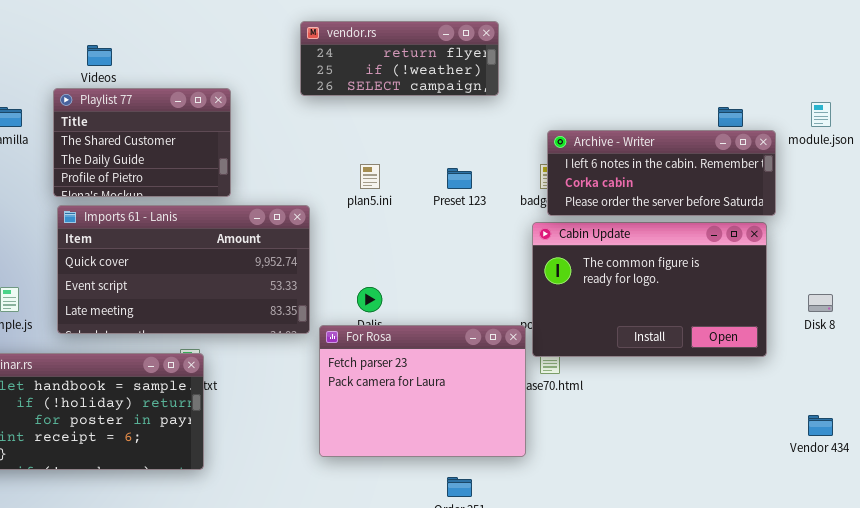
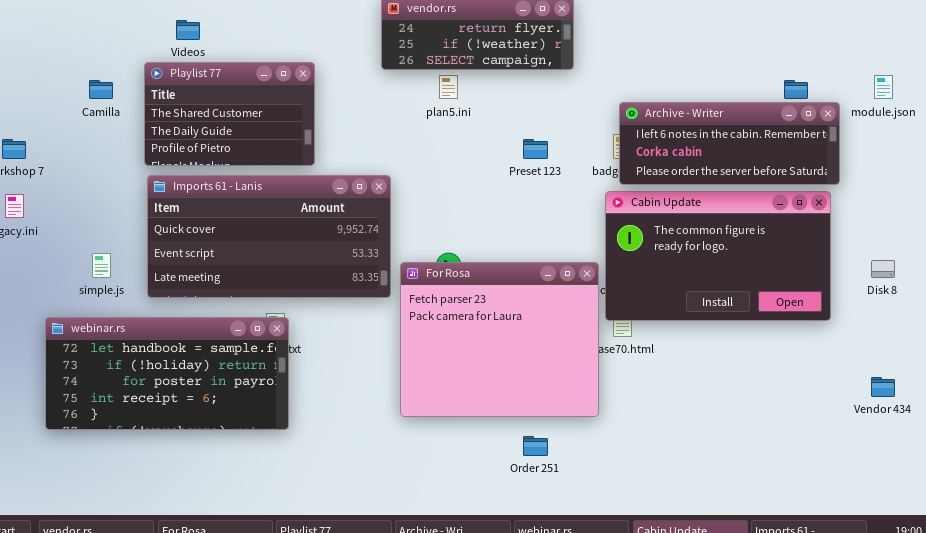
plan5.ini: [360,164,380,189] -> [439,75,458,99], moved
For Rosa: [319,325,526,457] -> [400,262,599,417], resized

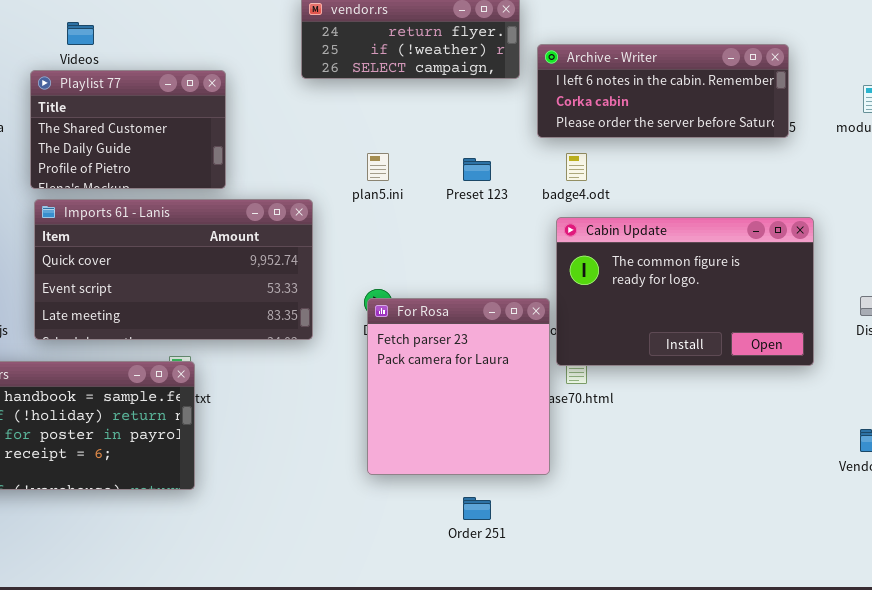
plan5.ini: [439,75,458,99] -> [367,153,389,181], moved
Archive - Writer: [619,102,840,185] -> [537,44,789,138], moved
For Rosa: [400,262,599,417] -> [367,298,550,475], resized

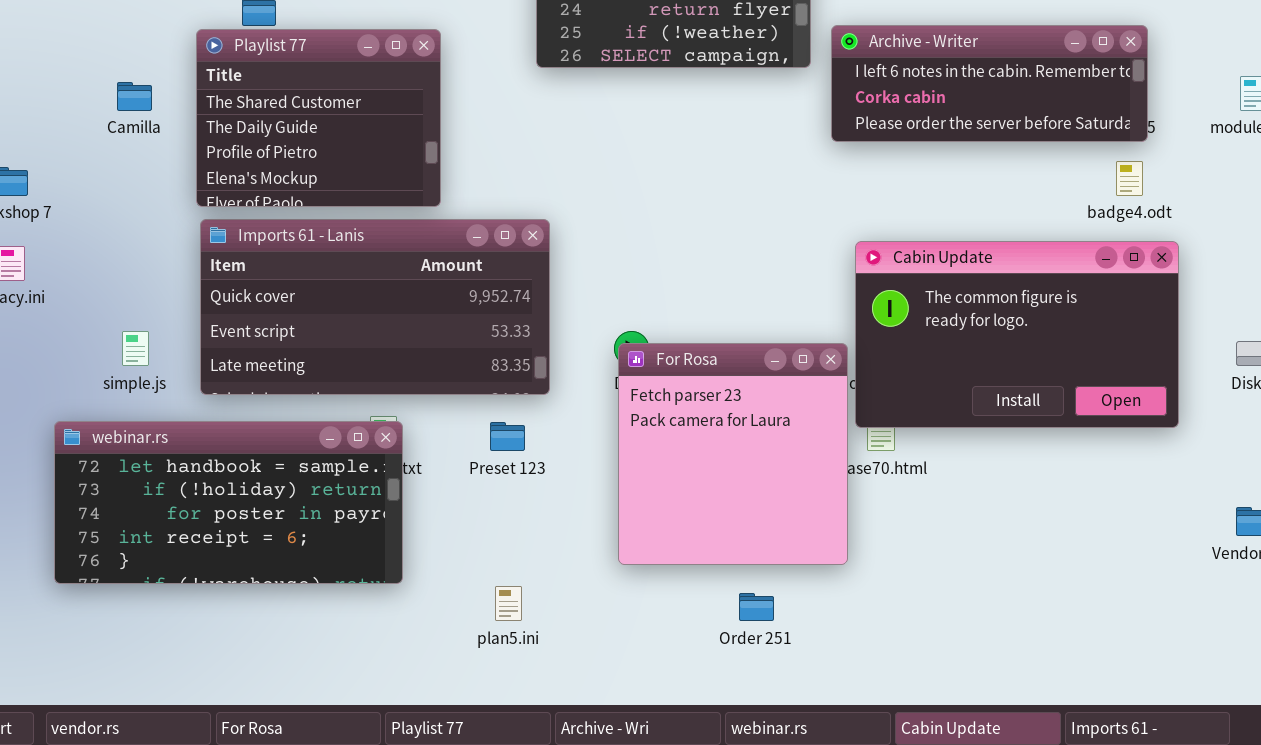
Playlist 77: [30,70,226,189] -> [196,29,441,207], resized
plan5.ini: [367,153,389,181] -> [495,586,522,621], moved
badge4.odt: [566,153,587,181] -> [1116,161,1143,196], moved
Preset 123: [463,158,491,181] -> [490,422,525,451], moved

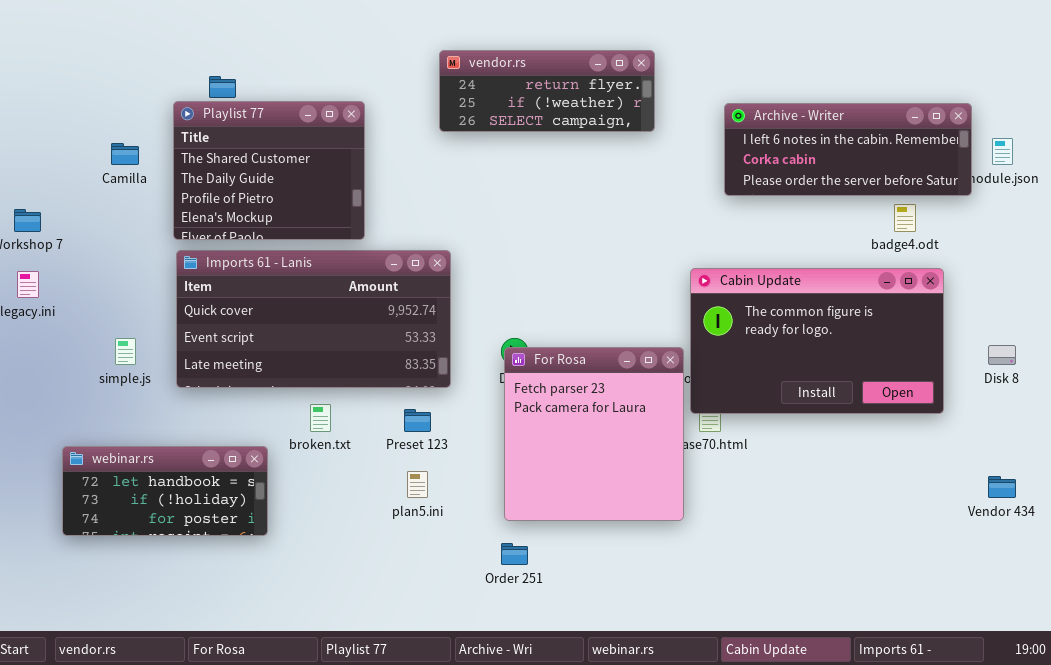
Archive - Writer: [831,25,1148,142] -> [724,103,972,196], moved
webinar.rs: [54,421,403,584] -> [62,446,268,536], resized
plan5.ini: [495,586,522,621] -> [407,471,428,498], moved
Order 251: [739,593,774,621] -> [501,543,528,565], moved

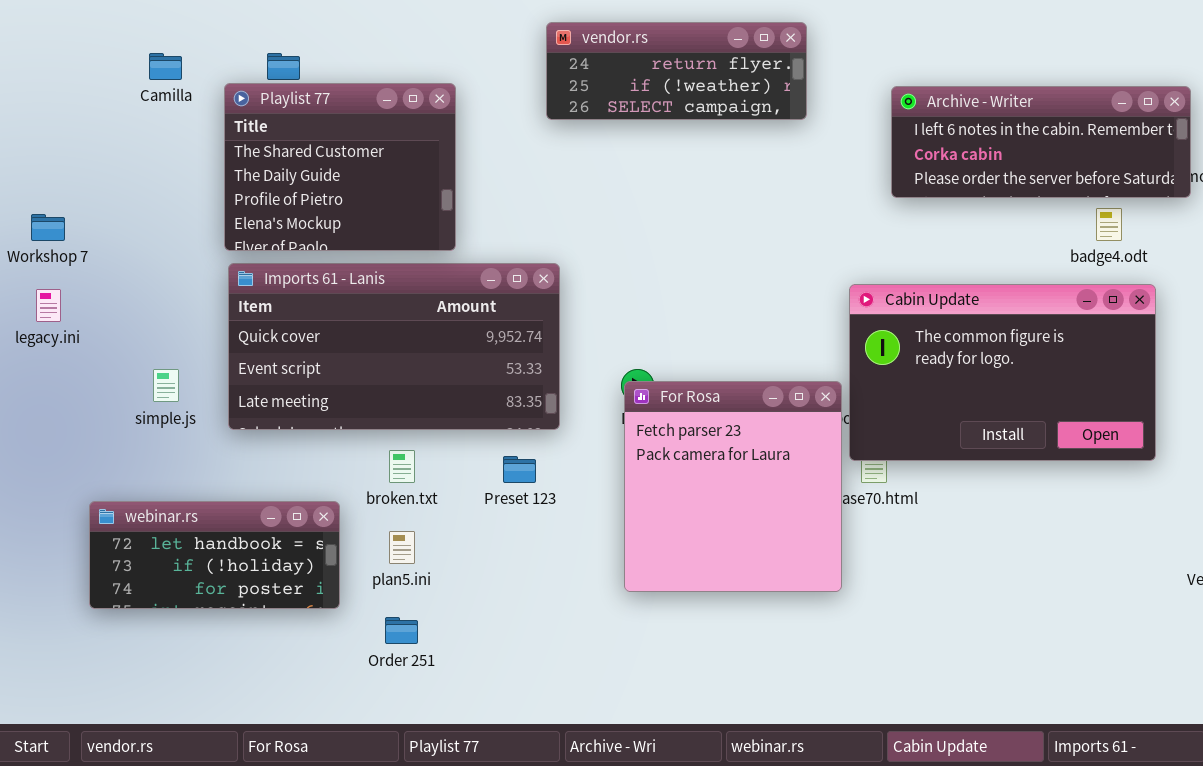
Camilla: [111,143,139,165] -> [149,53,182,80], moved
plan5.ini: [407,471,428,498] -> [389,531,415,564], moved
Order 251: [501,543,528,565] -> [385,617,418,644], moved

